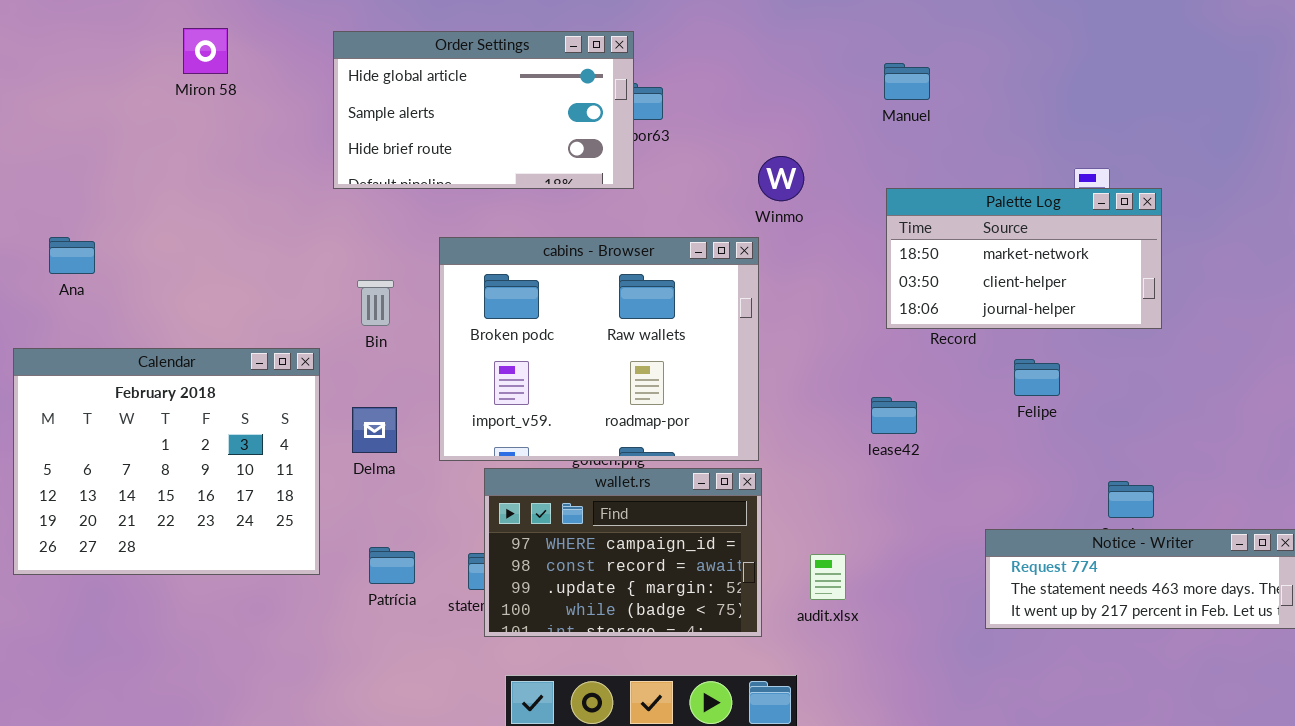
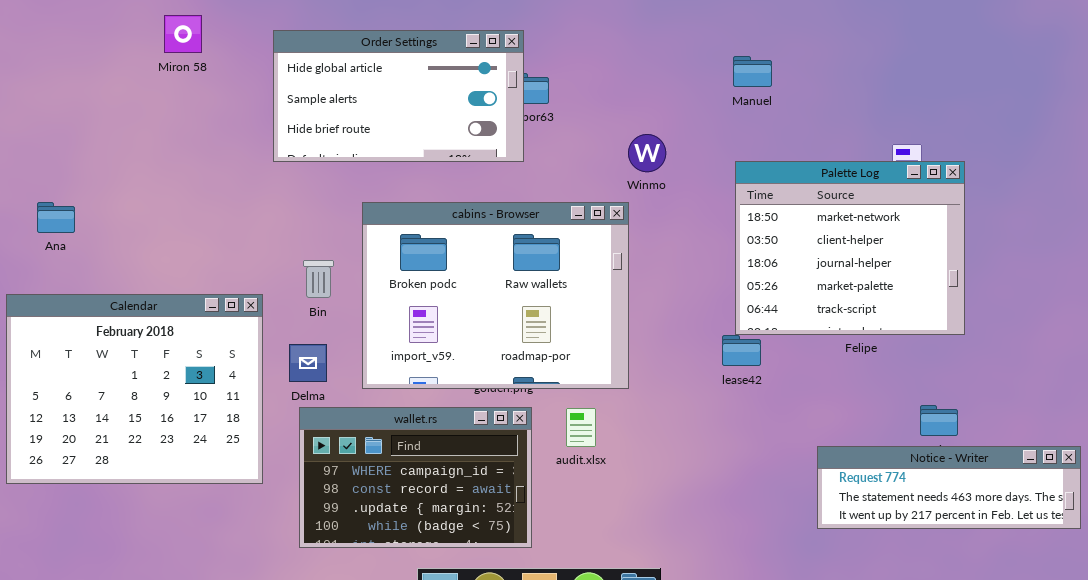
Miron 58: [183,28,228,74] -> [164,15,202,53], moved
Palette Log: [886,188,1162,329] -> [735,161,965,335], resized
Bin: [357,280,394,326] -> [303,260,334,298], moved
wallet.rs: [484,468,762,637] -> [299,407,532,548], moved
audit.xlsx: [810,554,846,600] -> [566,408,596,447], moved

